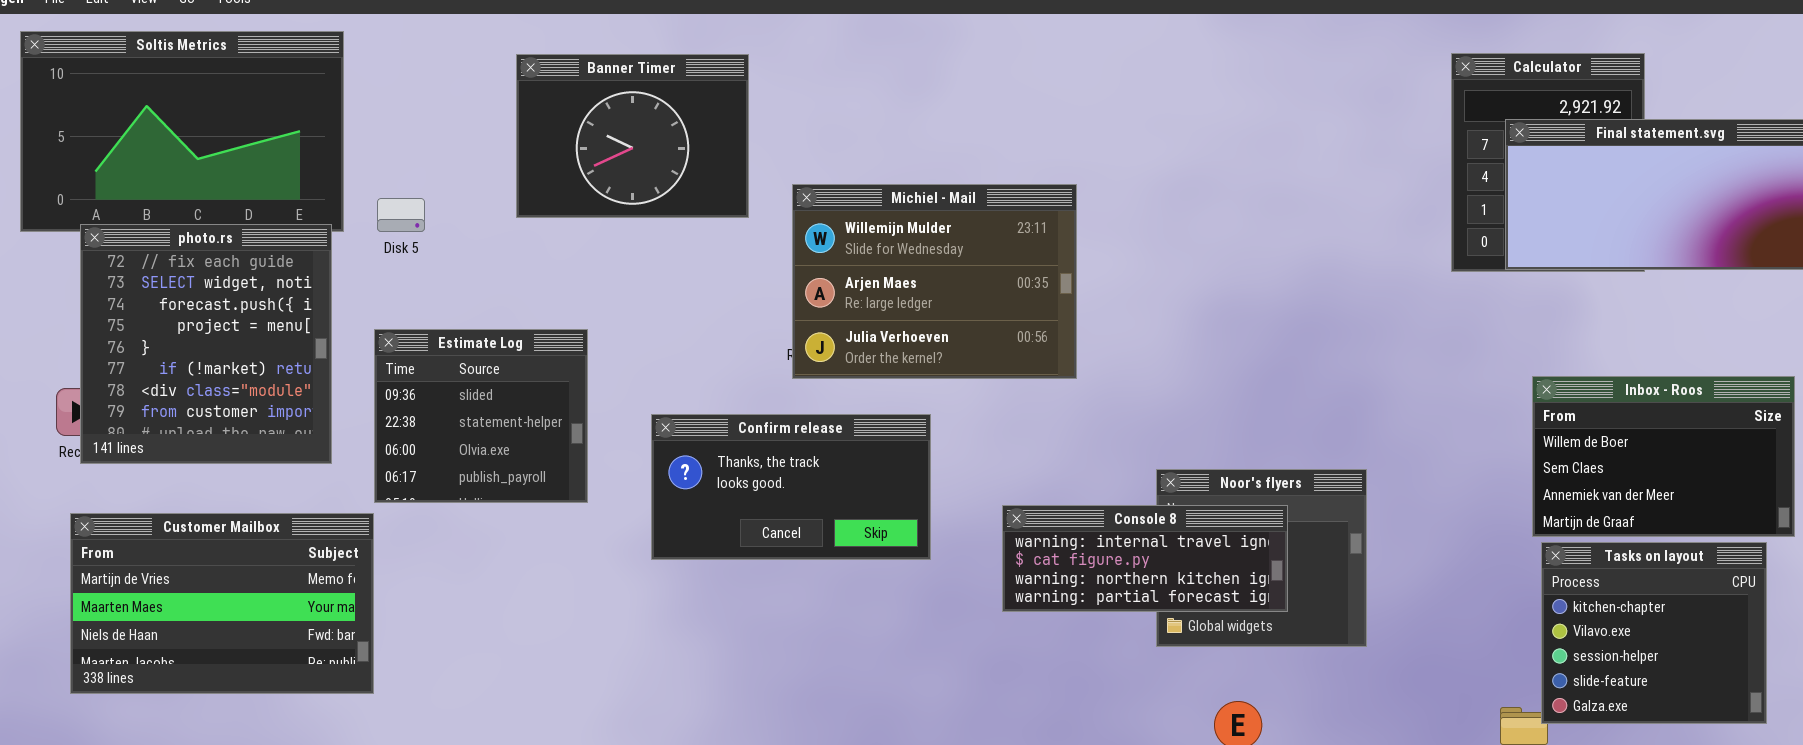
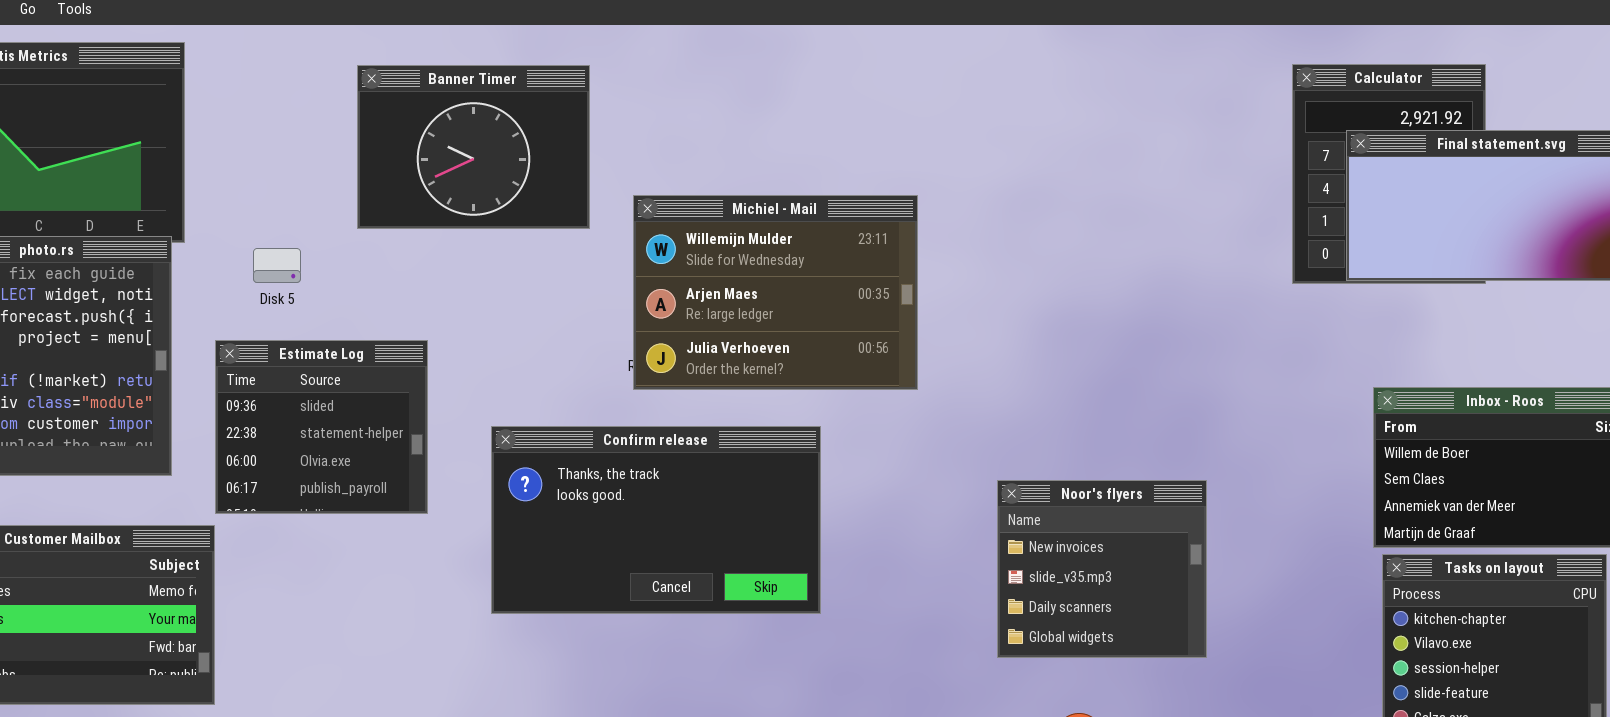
Disk 5: [377,198,425,232] -> [253,248,301,283], moved
Confirm release: [651,414,931,560] -> [491,426,821,614], resized
Console 8: [1002,505,1288,612] -> none, closed

